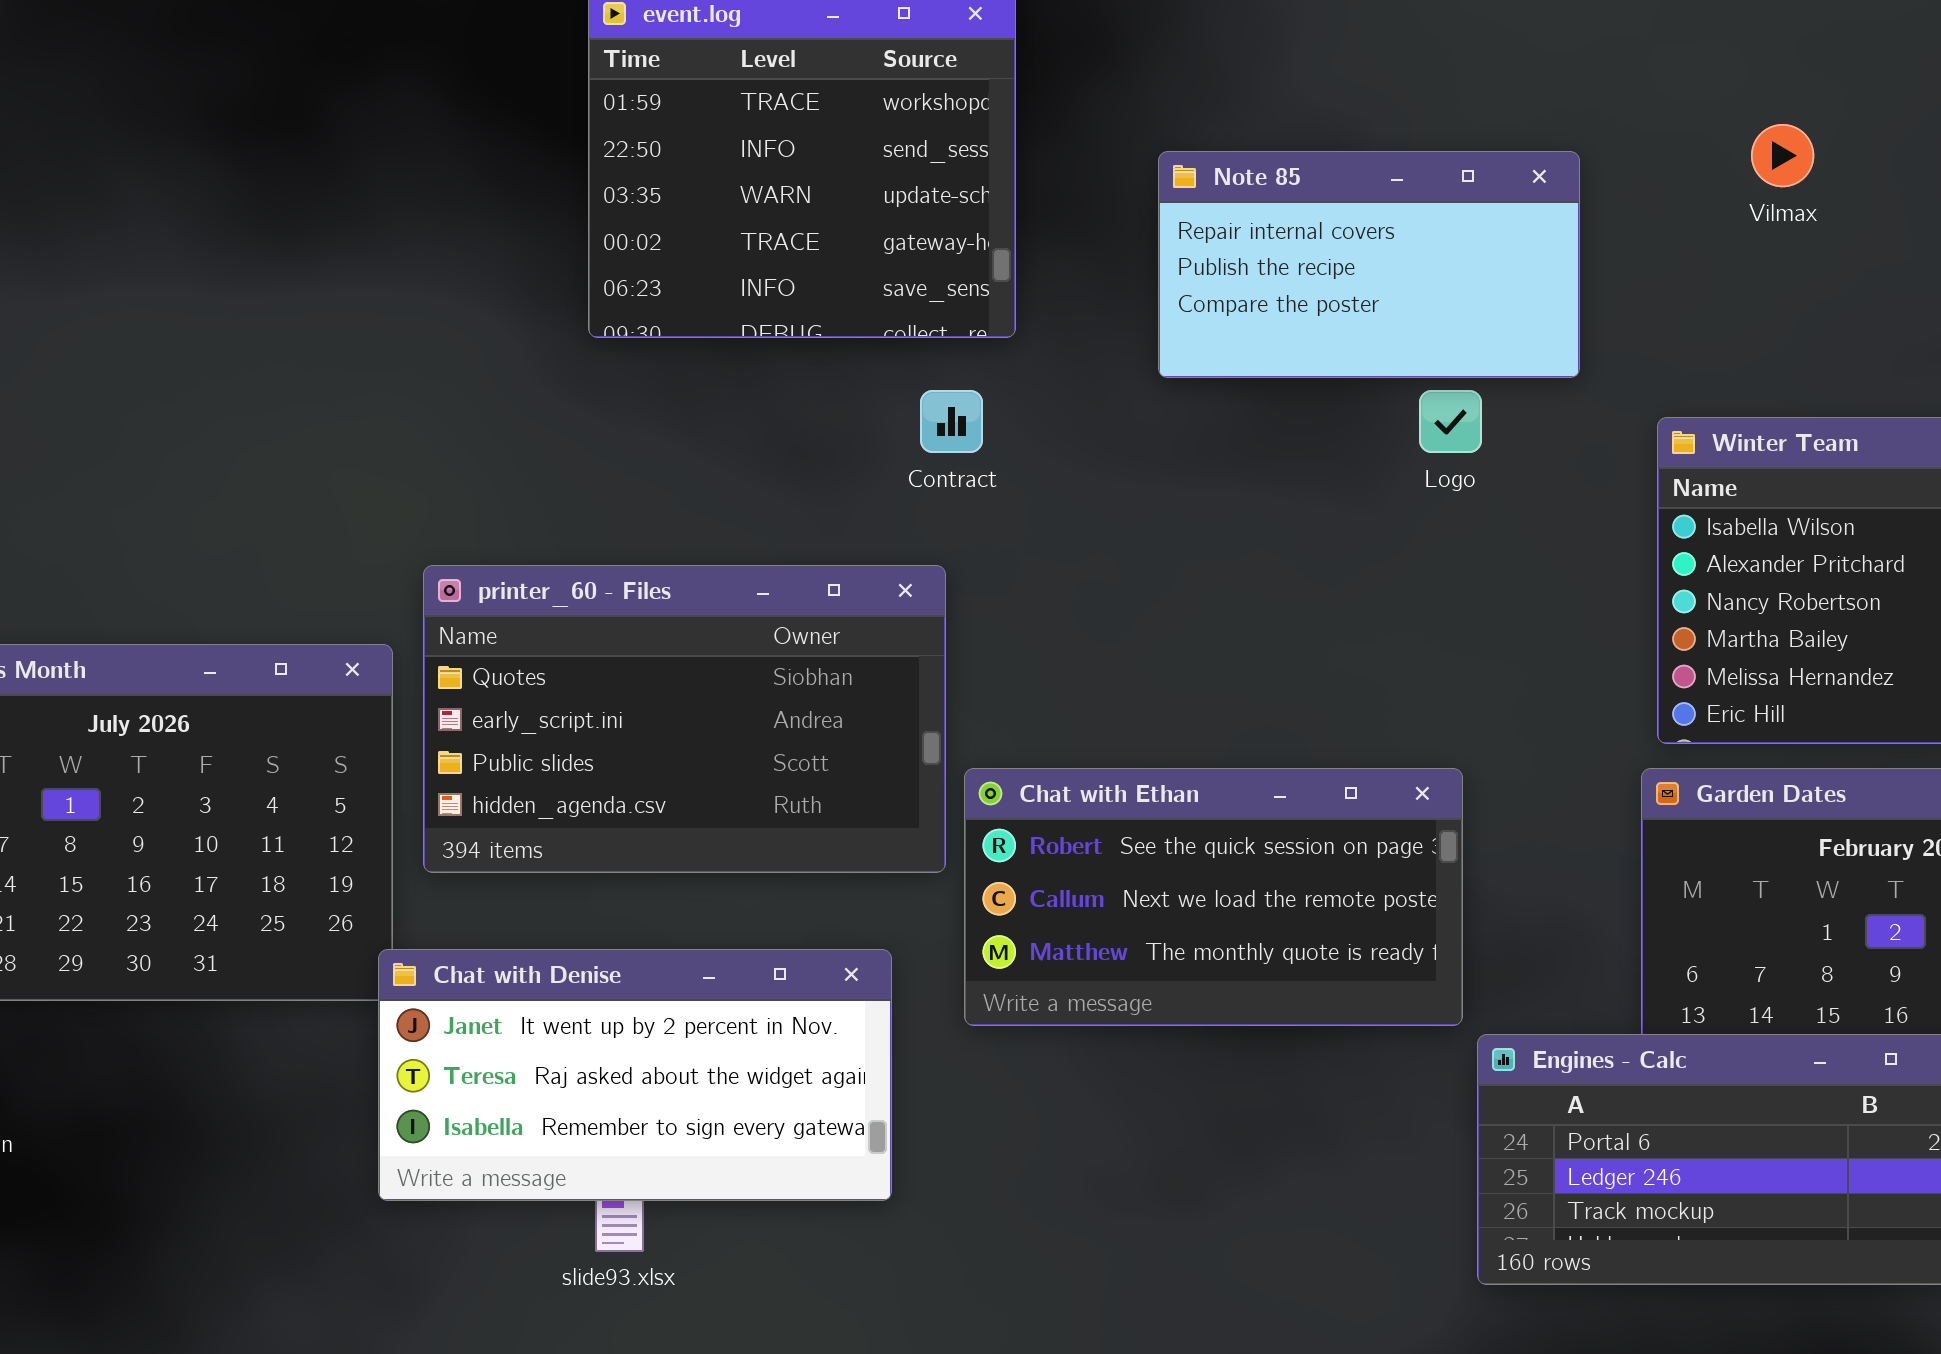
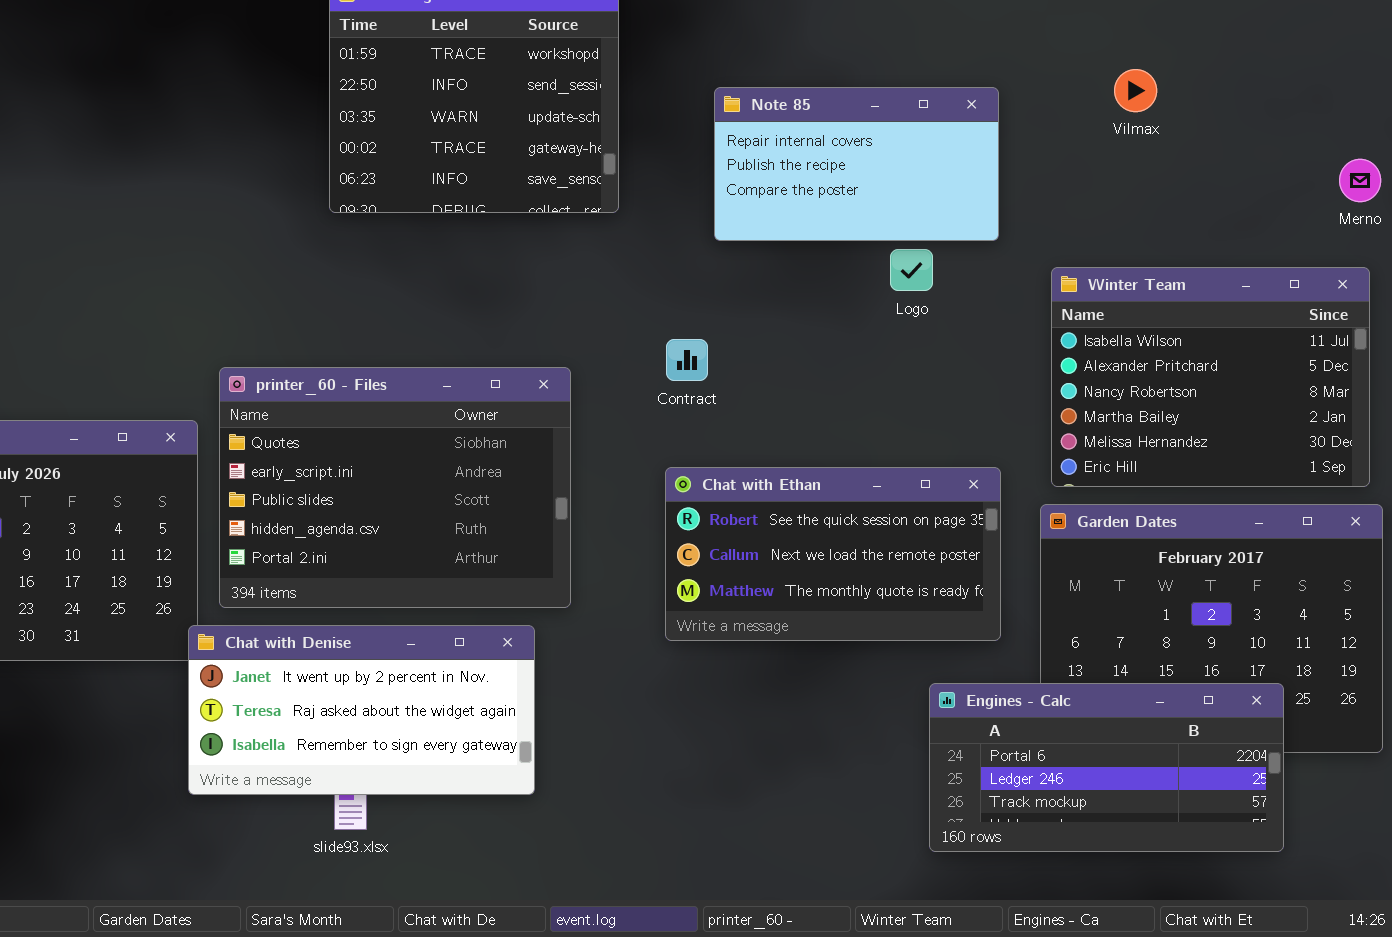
Contract: [920,390,983,453] -> [666,339,708,381], moved
printer_60 - Files: [423,565,946,873] -> [219,367,571,608], resized
Chat with Ethan: [964,768,1463,1026] -> [665,467,1001,641], moved

